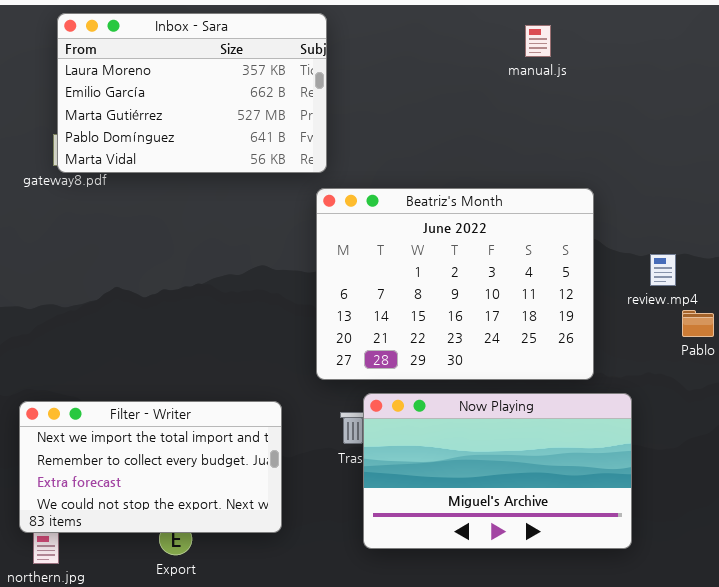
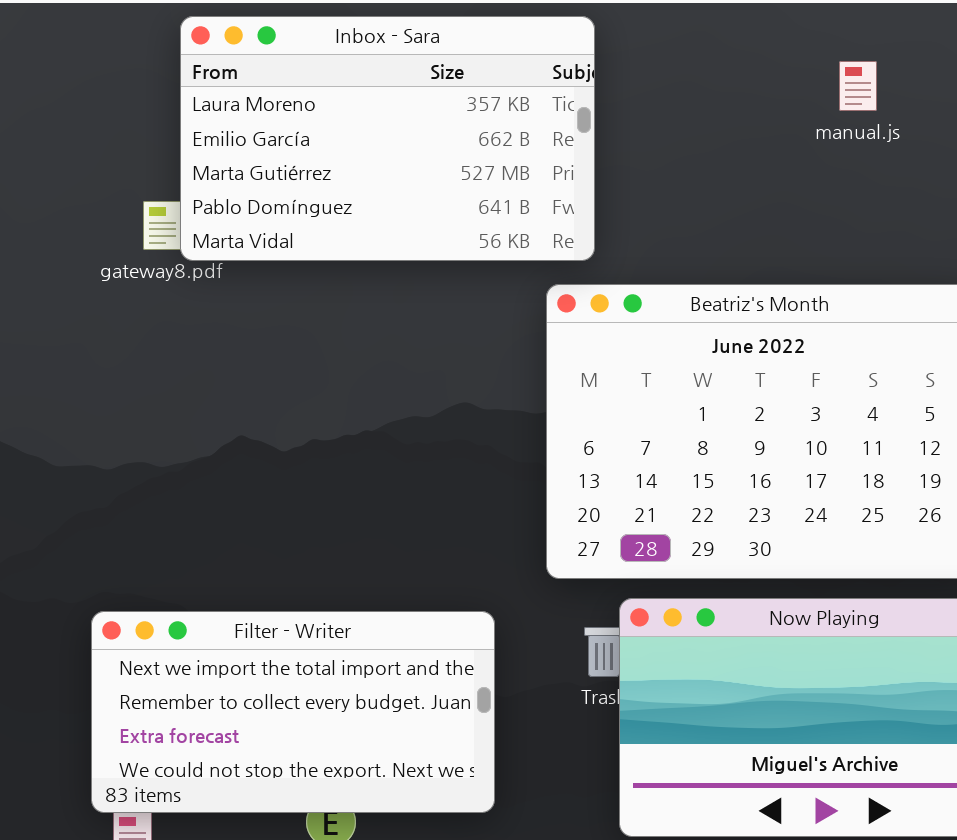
Inbox - Sara: [57,13,327,173] -> [180,16,595,261], moved
manual.js: [525,25,551,57] -> [839,61,877,111], moved

